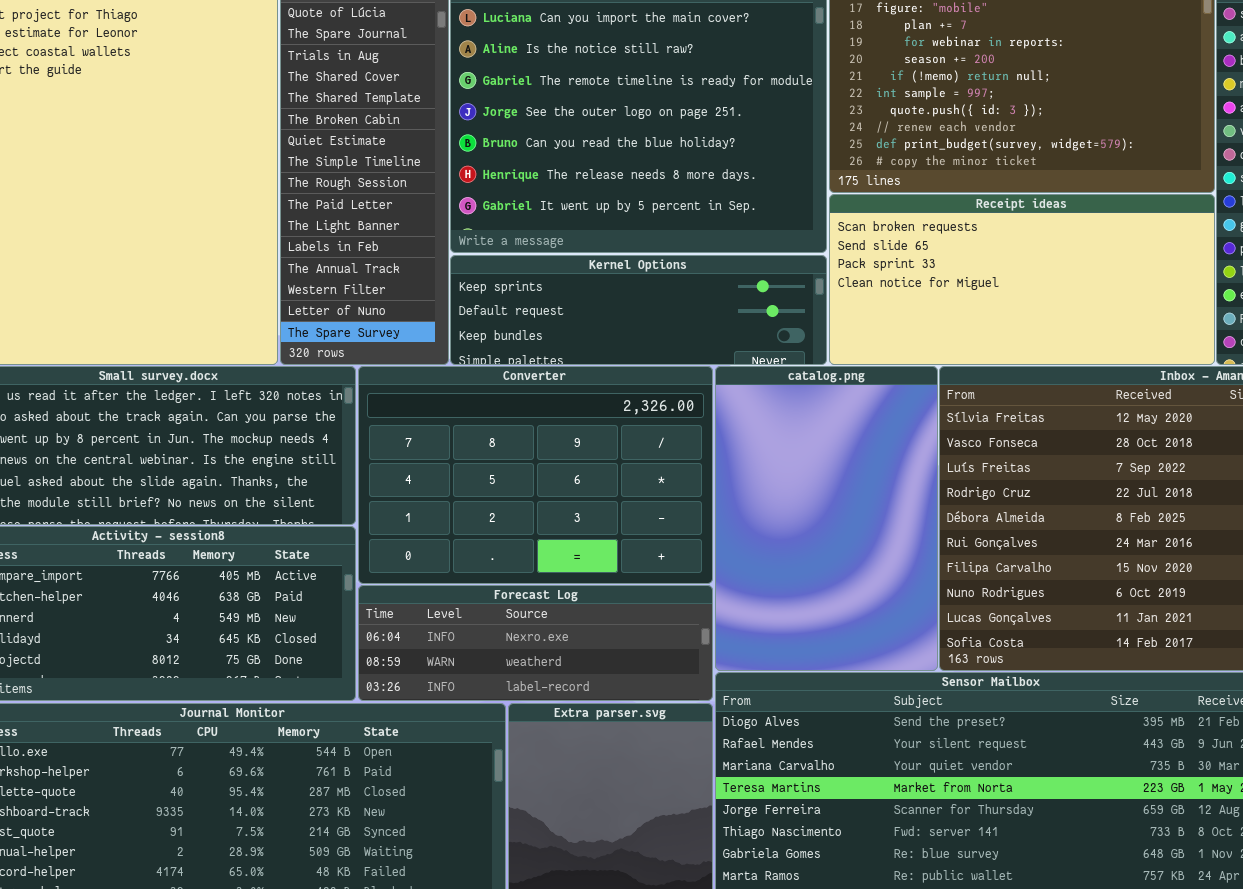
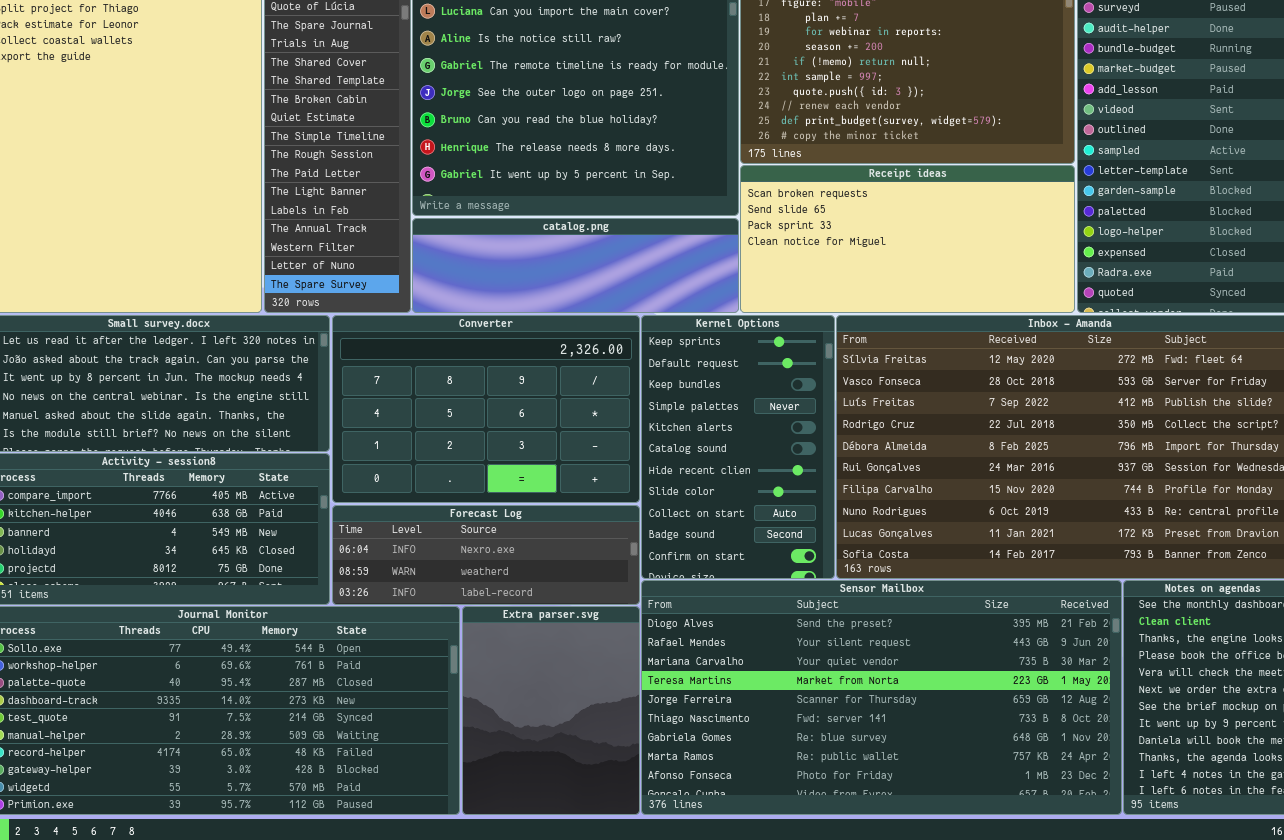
Kernel Options: [450,255,827,365] -> [641,315,835,579], moved, resized
catalog.png: [715,366,938,671] -> [412,218,739,313], moved, resized

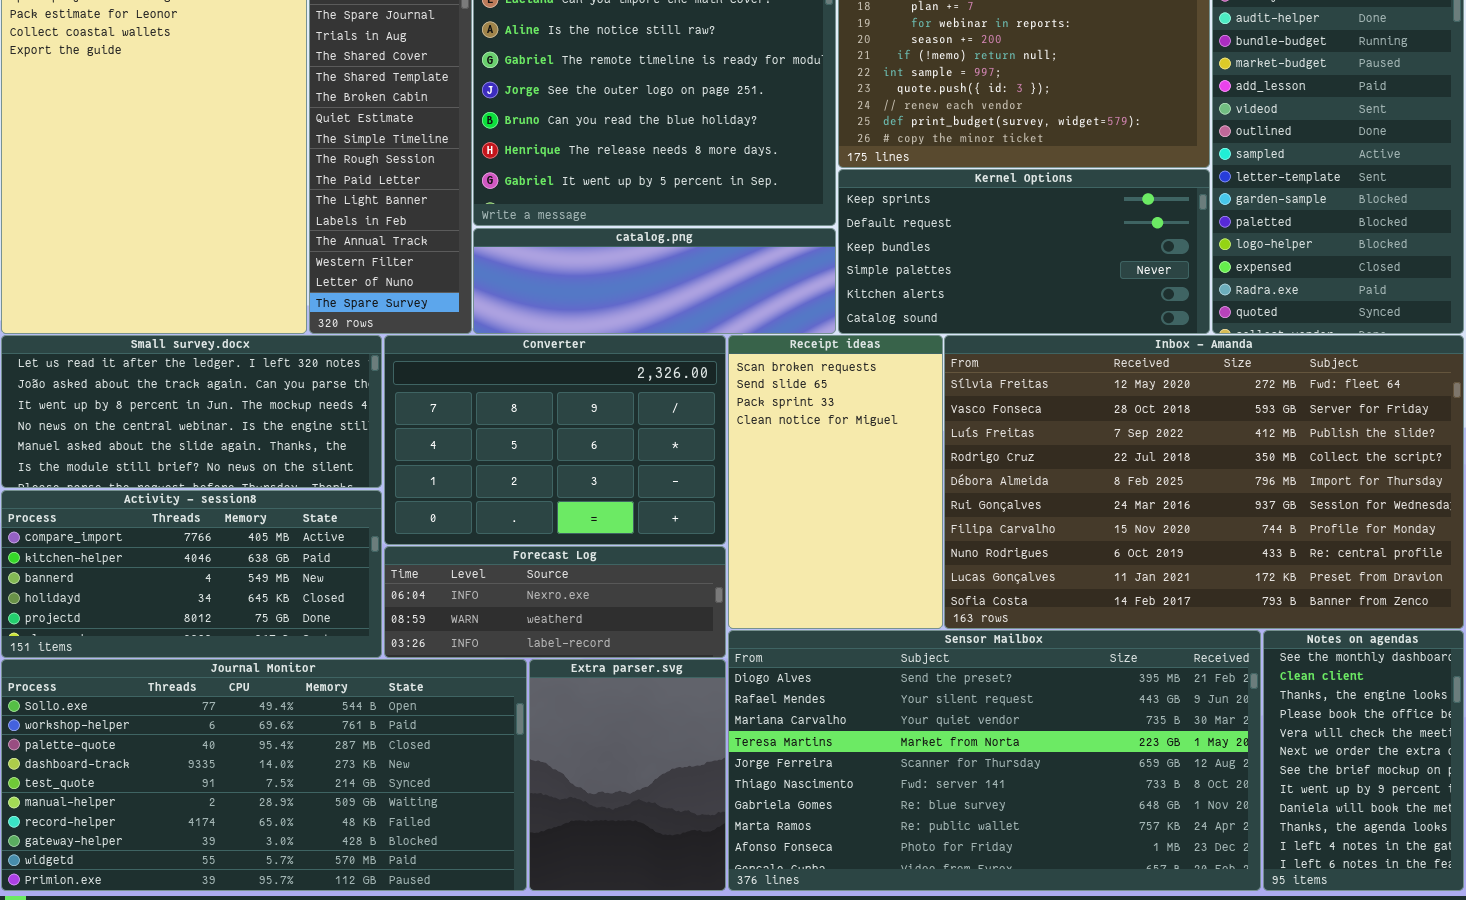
Receipt ideas: [740,165,1075,313] -> [728,335,943,629], moved, resized
Kernel Options: [641,315,835,579] -> [838,169,1210,334], moved, resized

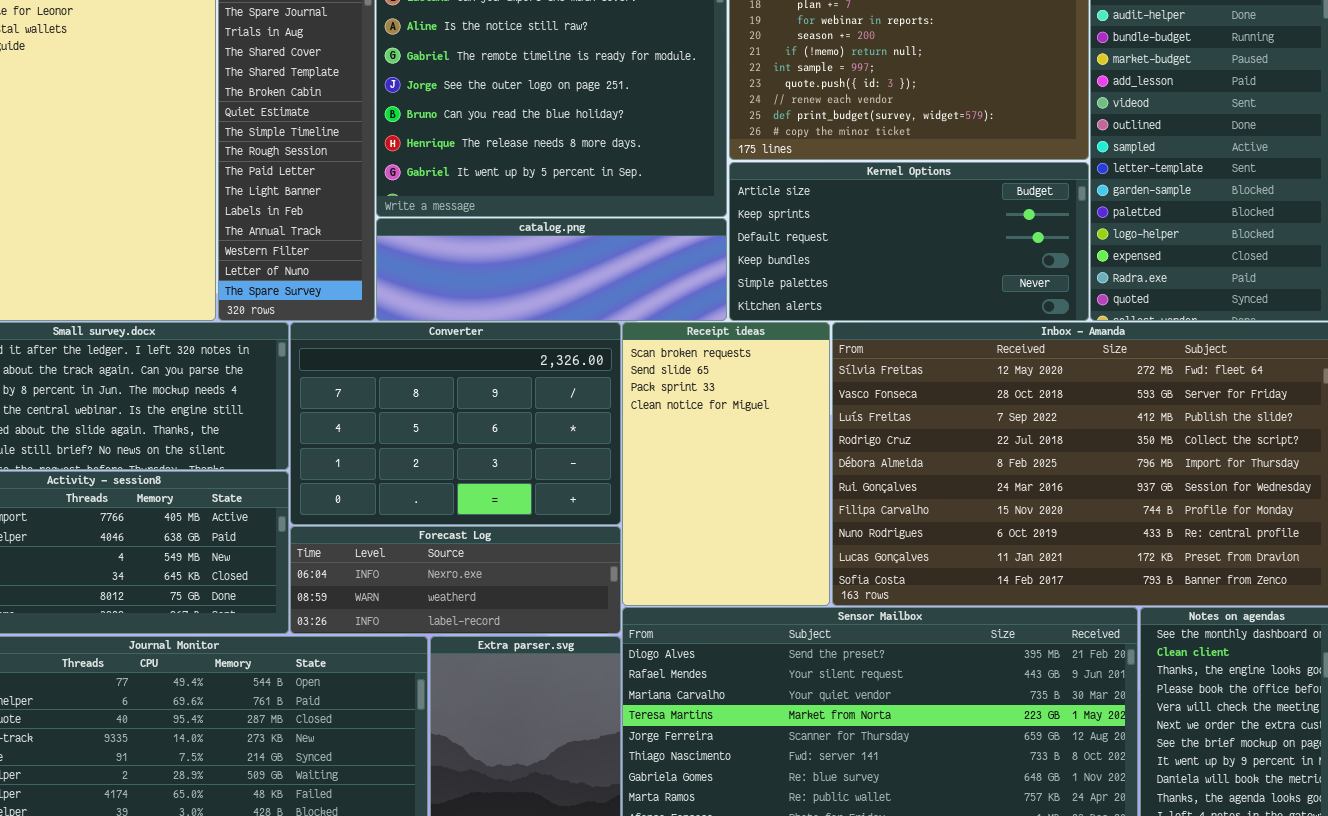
Kernel Options: [838,169,1210,334] -> [729,162,1089,321], scrolled up 1 row

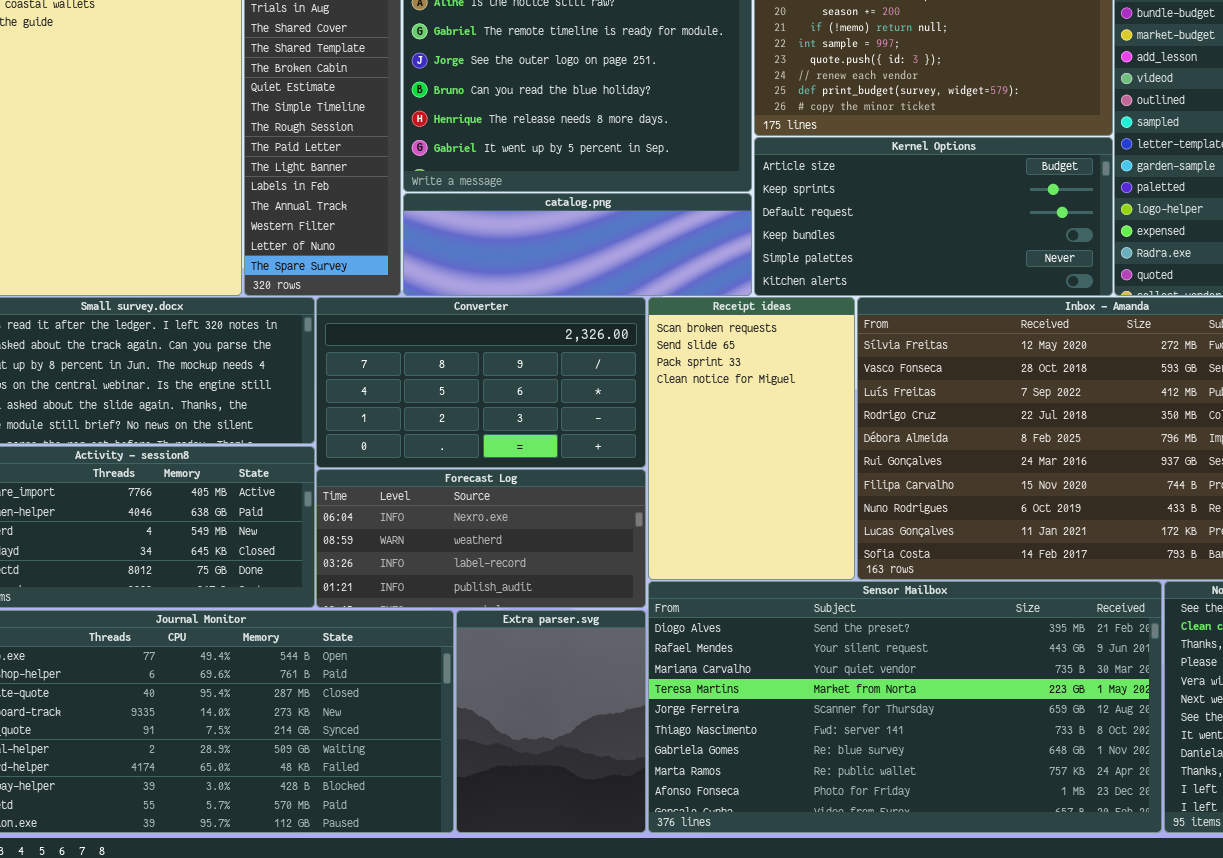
Converter: [290,322,621,525] -> [316,297,646,468], resized
Forecast Log: [290,526,621,634] -> [316,469,646,608], resized

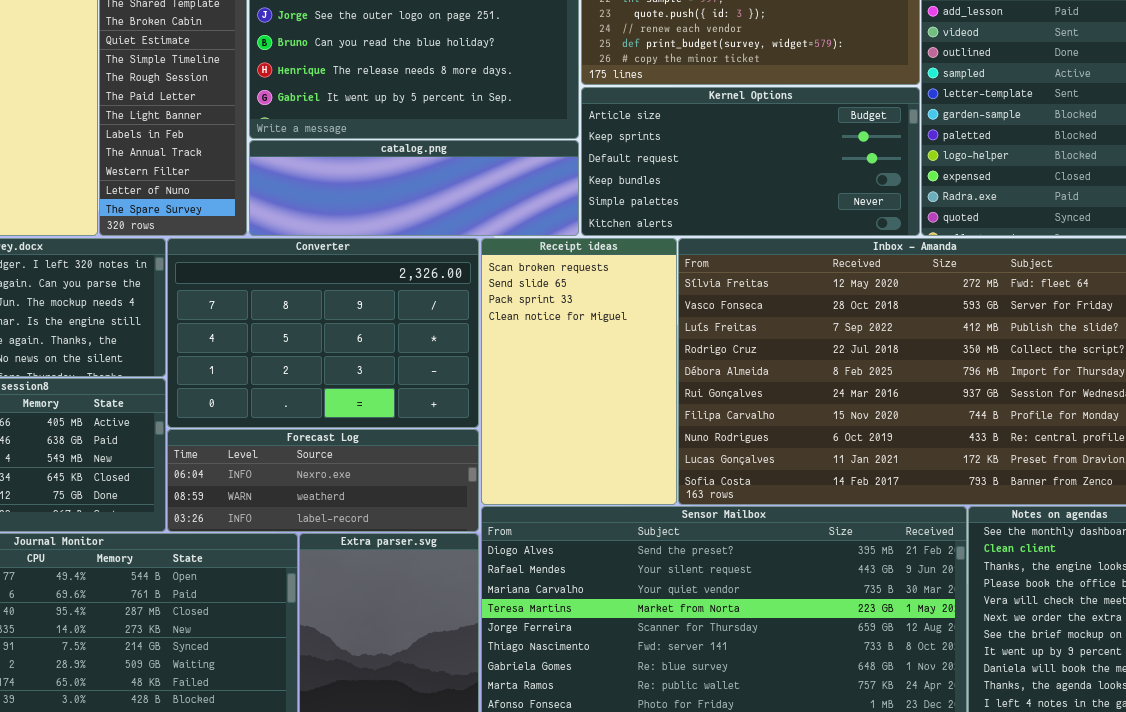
Converter: [316,297,646,468] -> [167,238,479,428], resized
Forecast Log: [316,469,646,608] -> [167,429,479,532], resized

